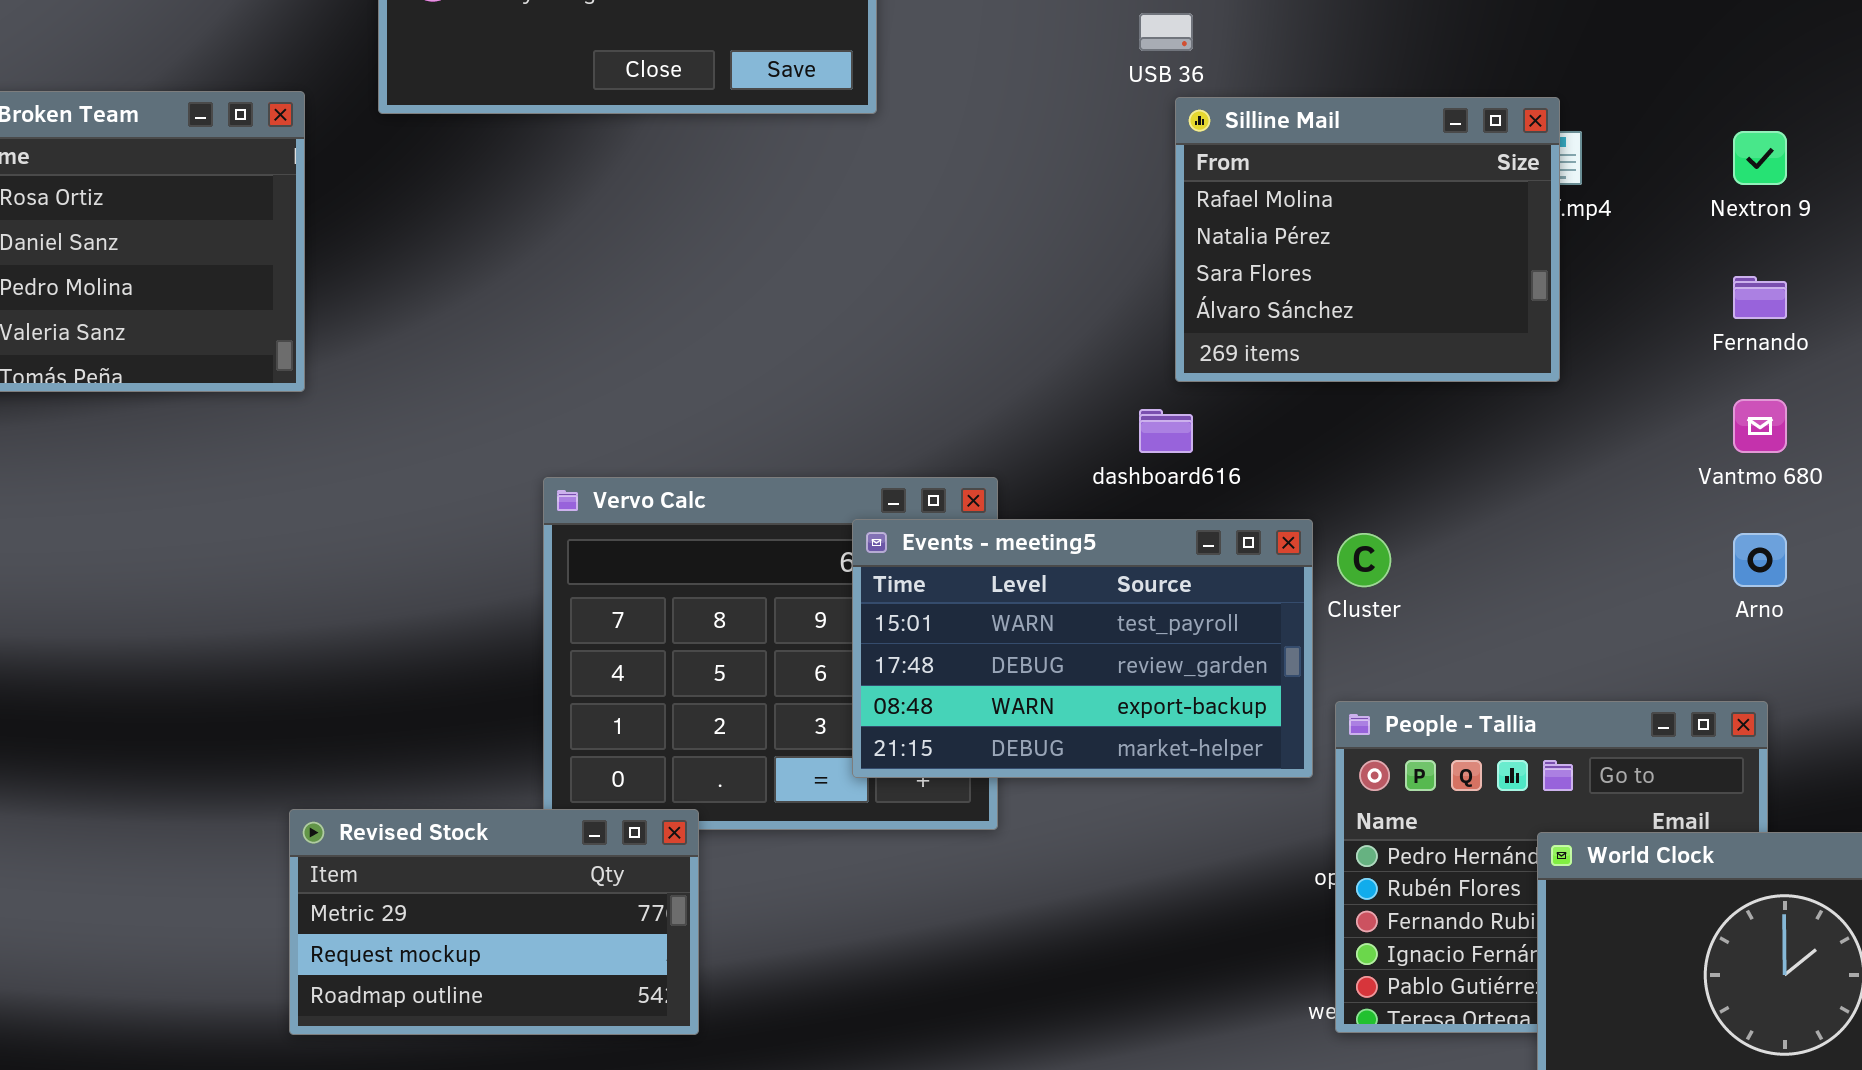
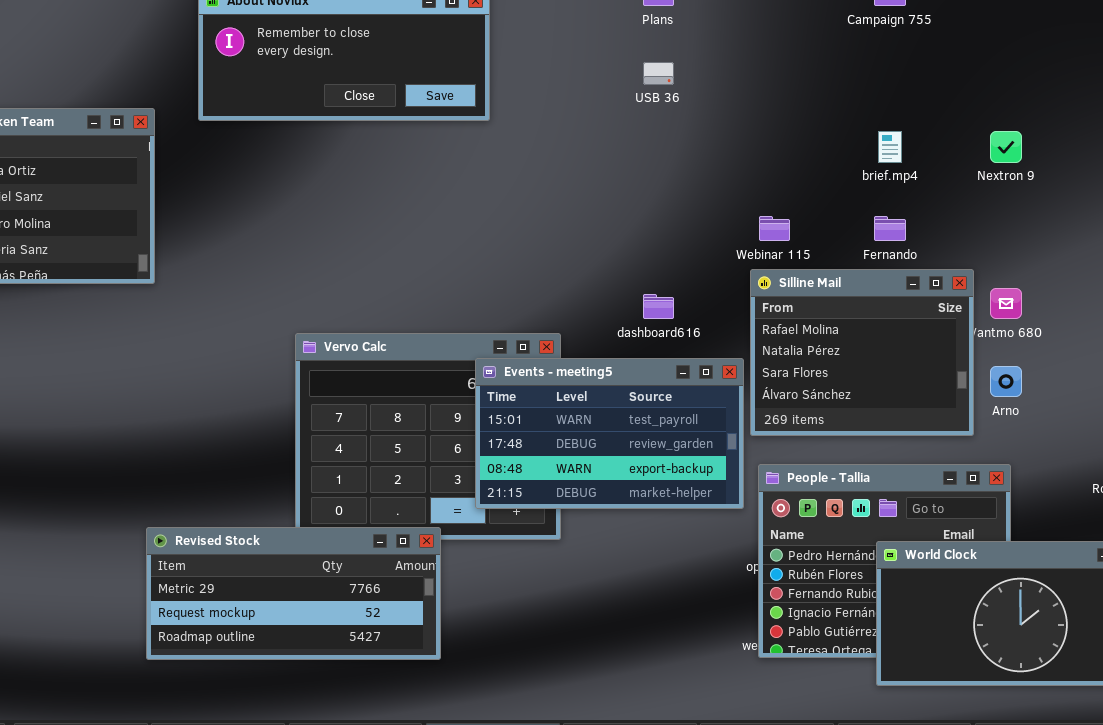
Silline Mail: [1175,97,1560,382] -> [750,269,974,436], moved
Fernando: [1733,276,1787,319] -> [874,216,906,241], moved
Revised Stock: [289,809,699,1035] -> [146,527,441,660], resized

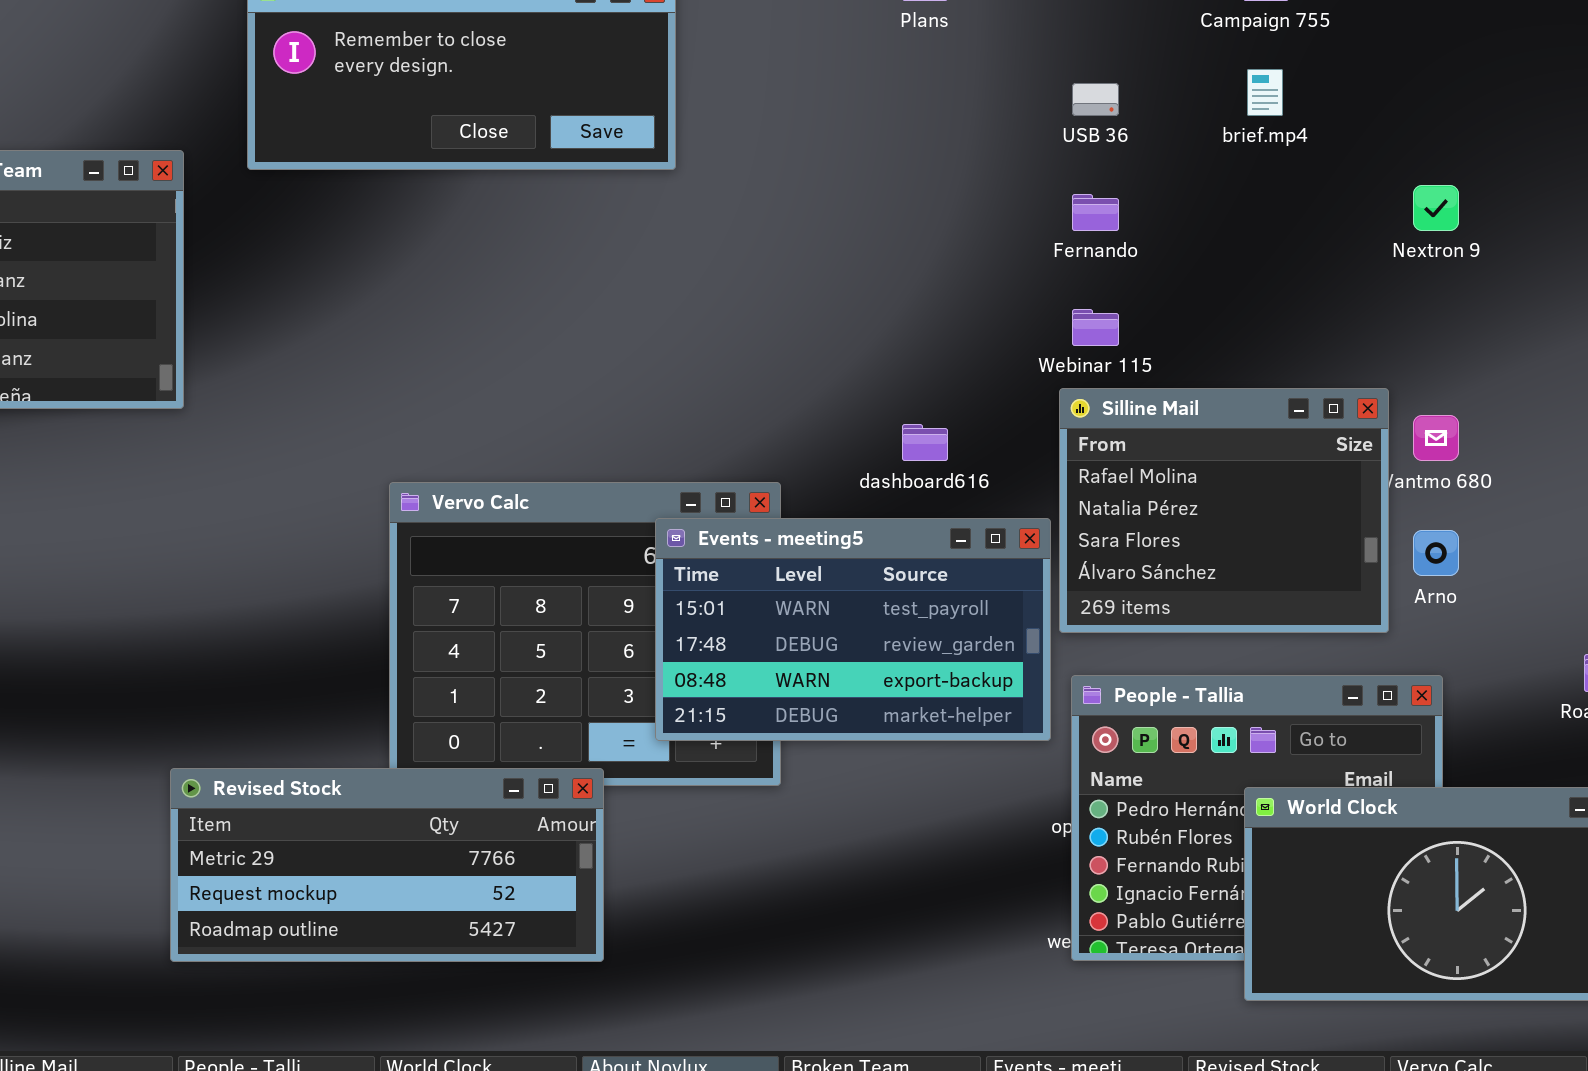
USB 36: [643,62,674,85] -> [1072,83,1119,116], moved
brief.mp4: [878,131,902,163] -> [1247,69,1283,116], moved
Fernando: [874,216,906,241] -> [1072,194,1119,231], moved

